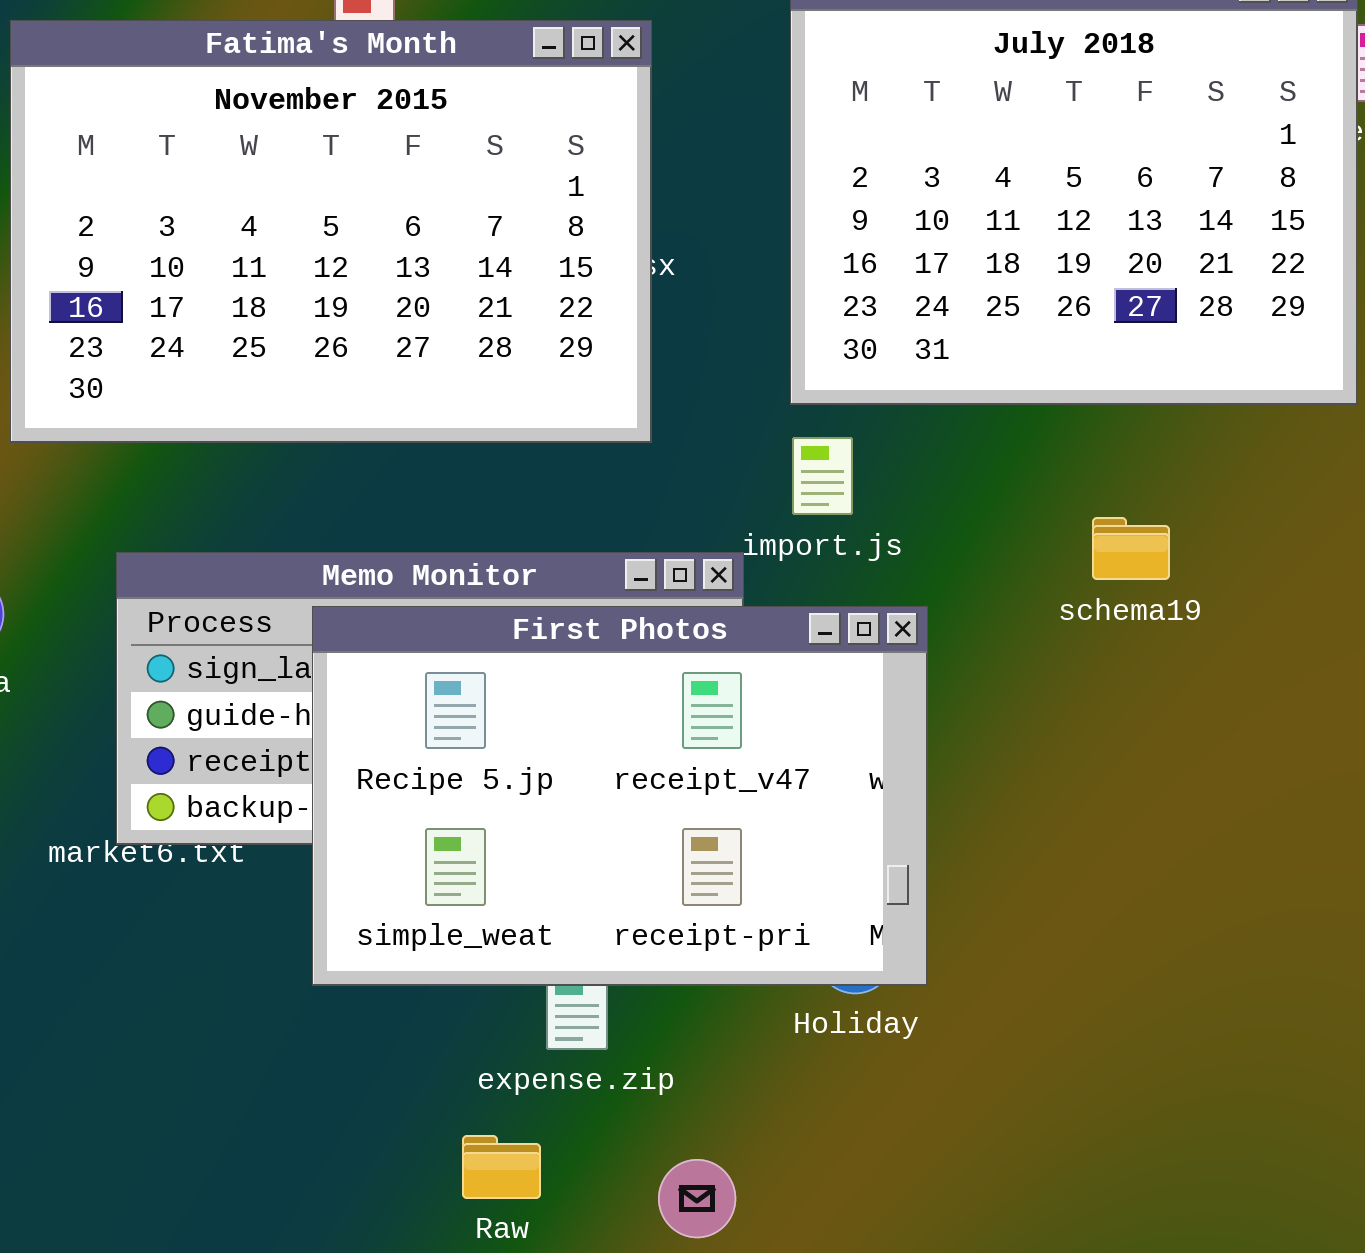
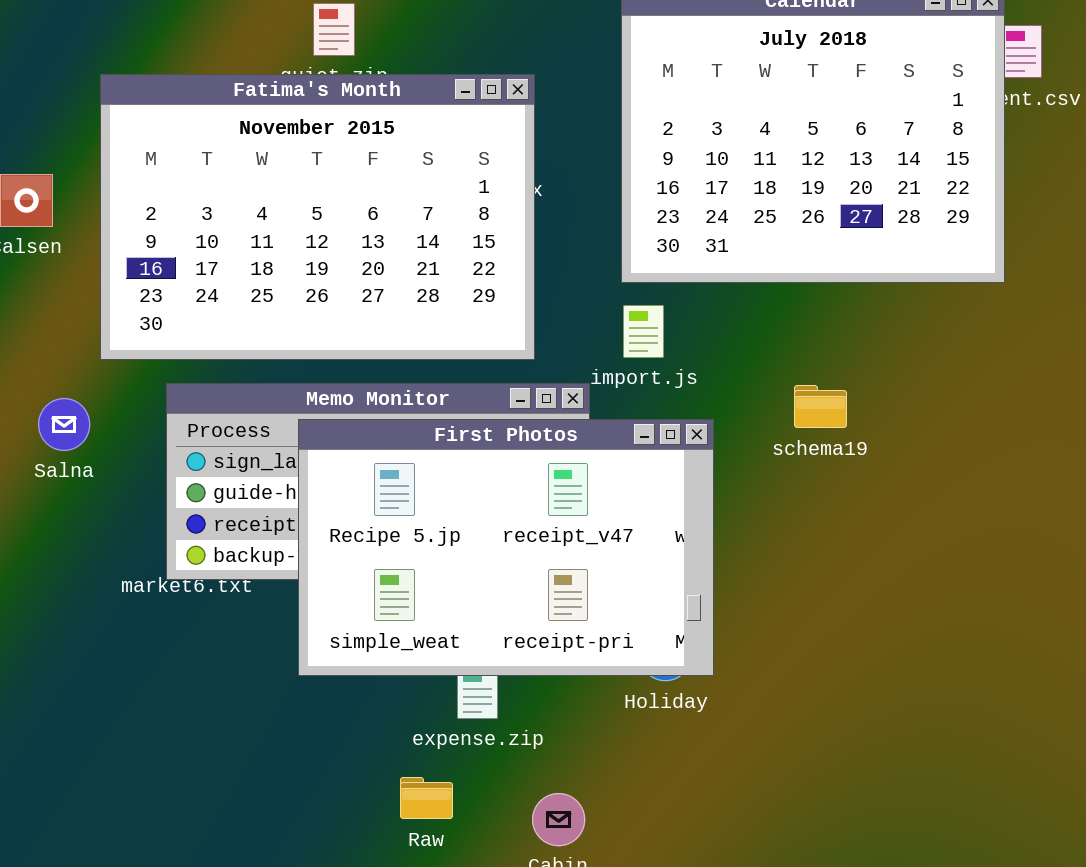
Fatima's Month: [10,20,652,443] -> [100,74,535,360], moved
schema19: [1092,517,1170,580] -> [794,385,847,428], moved

